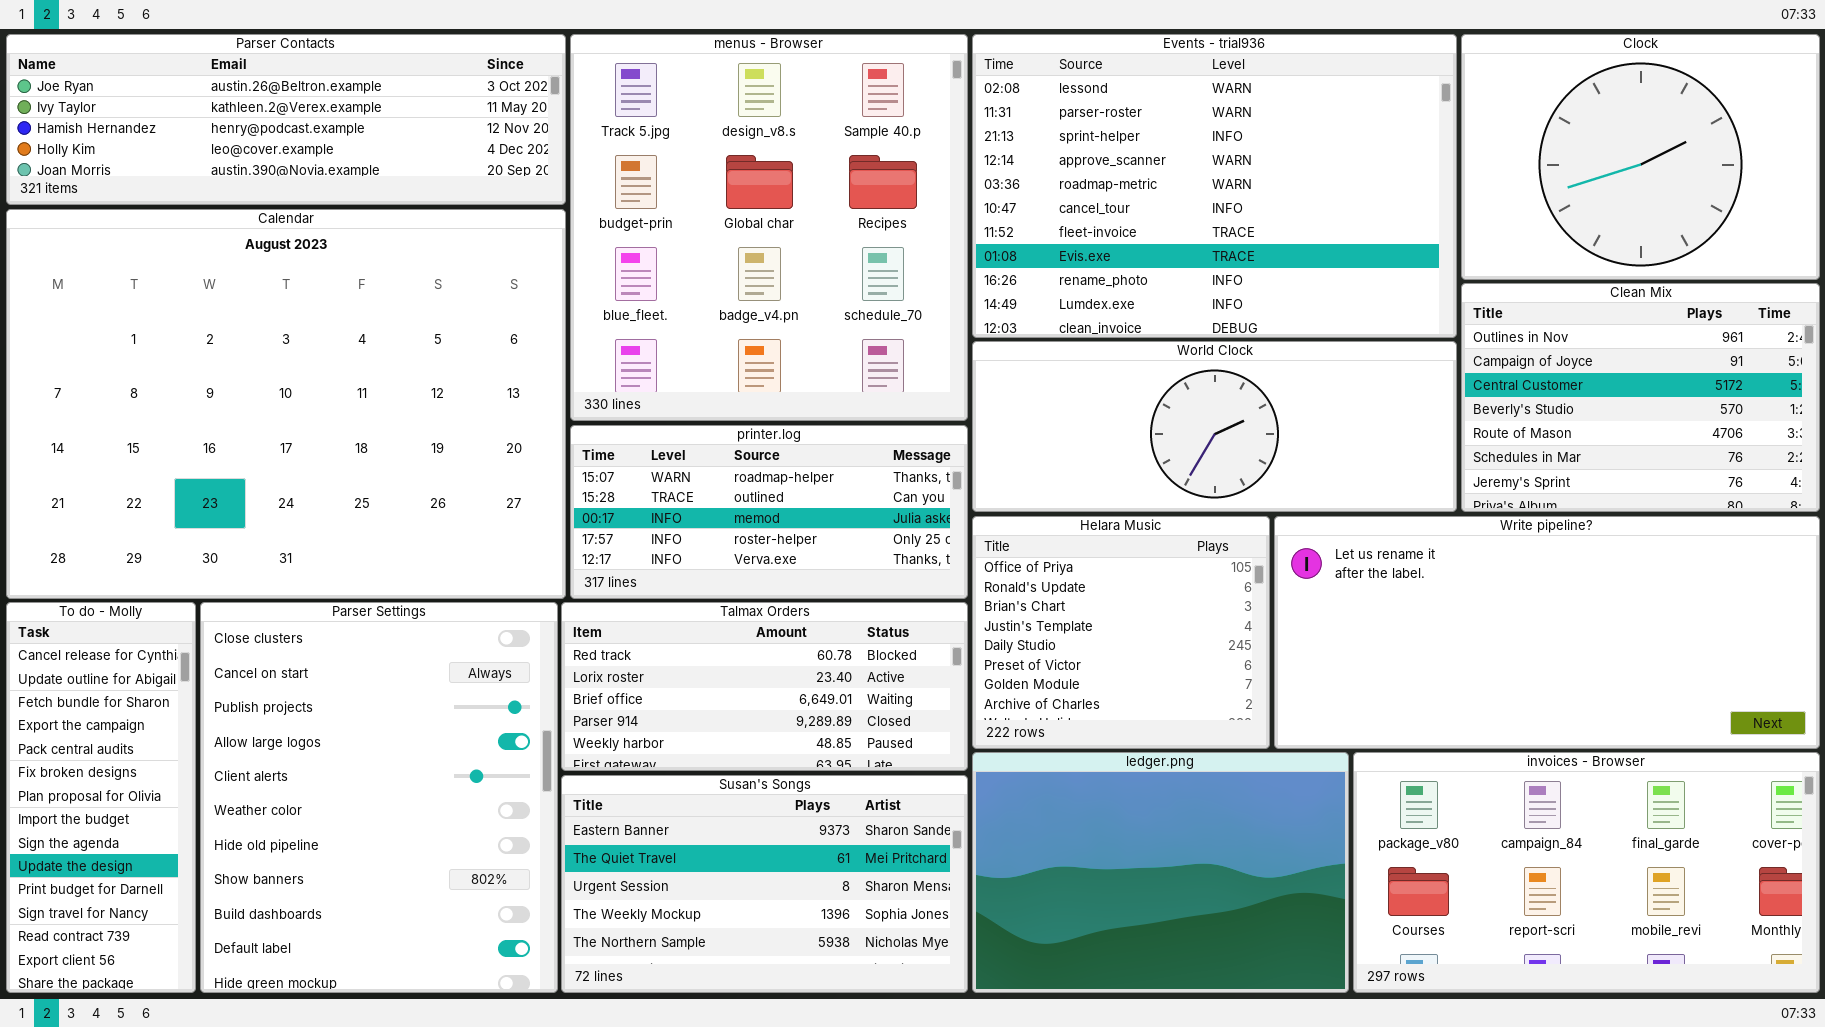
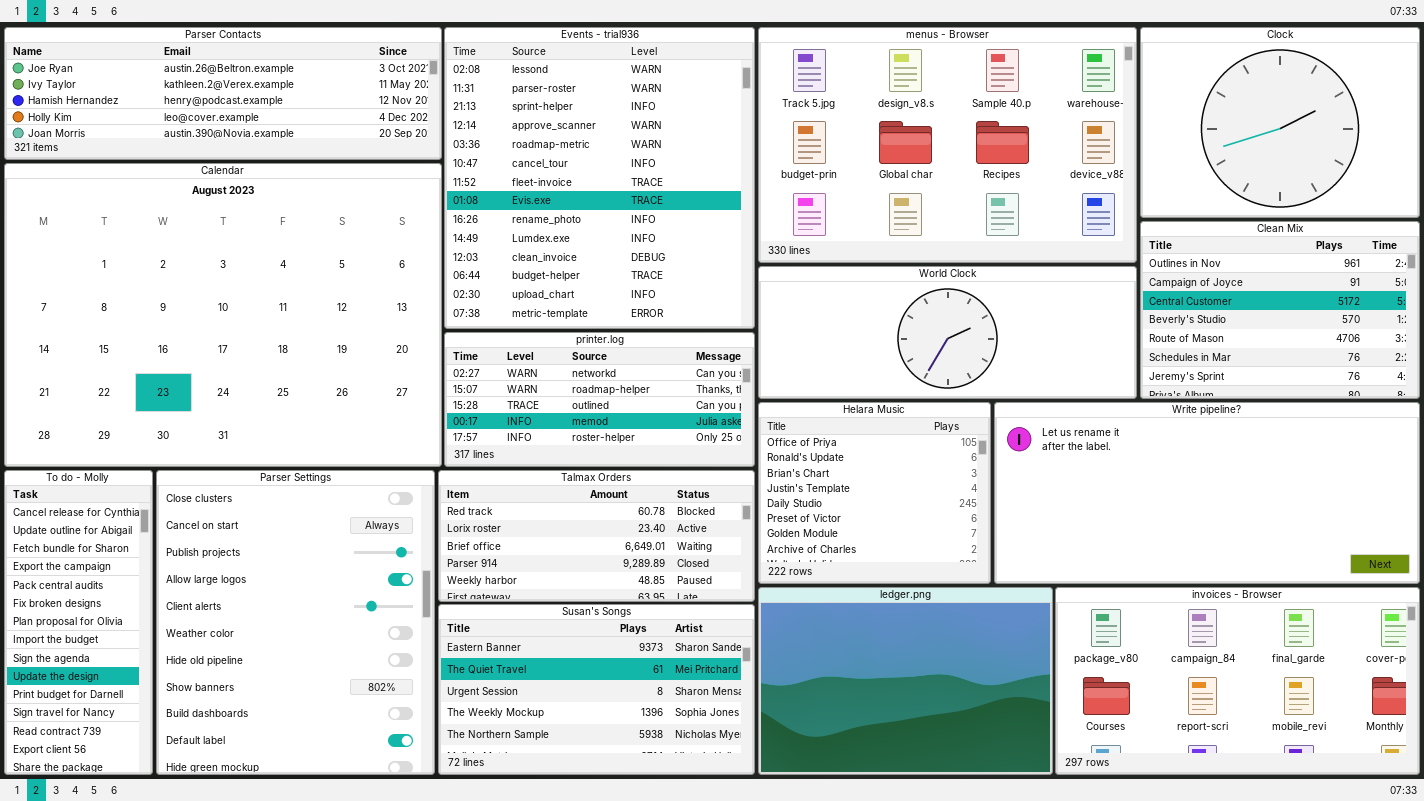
menus - Browser: [570,34,968,421] -> [758,27,1137,263], moved, resized
Events - trial936: [972,34,1457,338] -> [444,27,755,329], moved, resized
printer.log: [570,425,968,599] -> [444,332,755,467], scrolled up 1 row

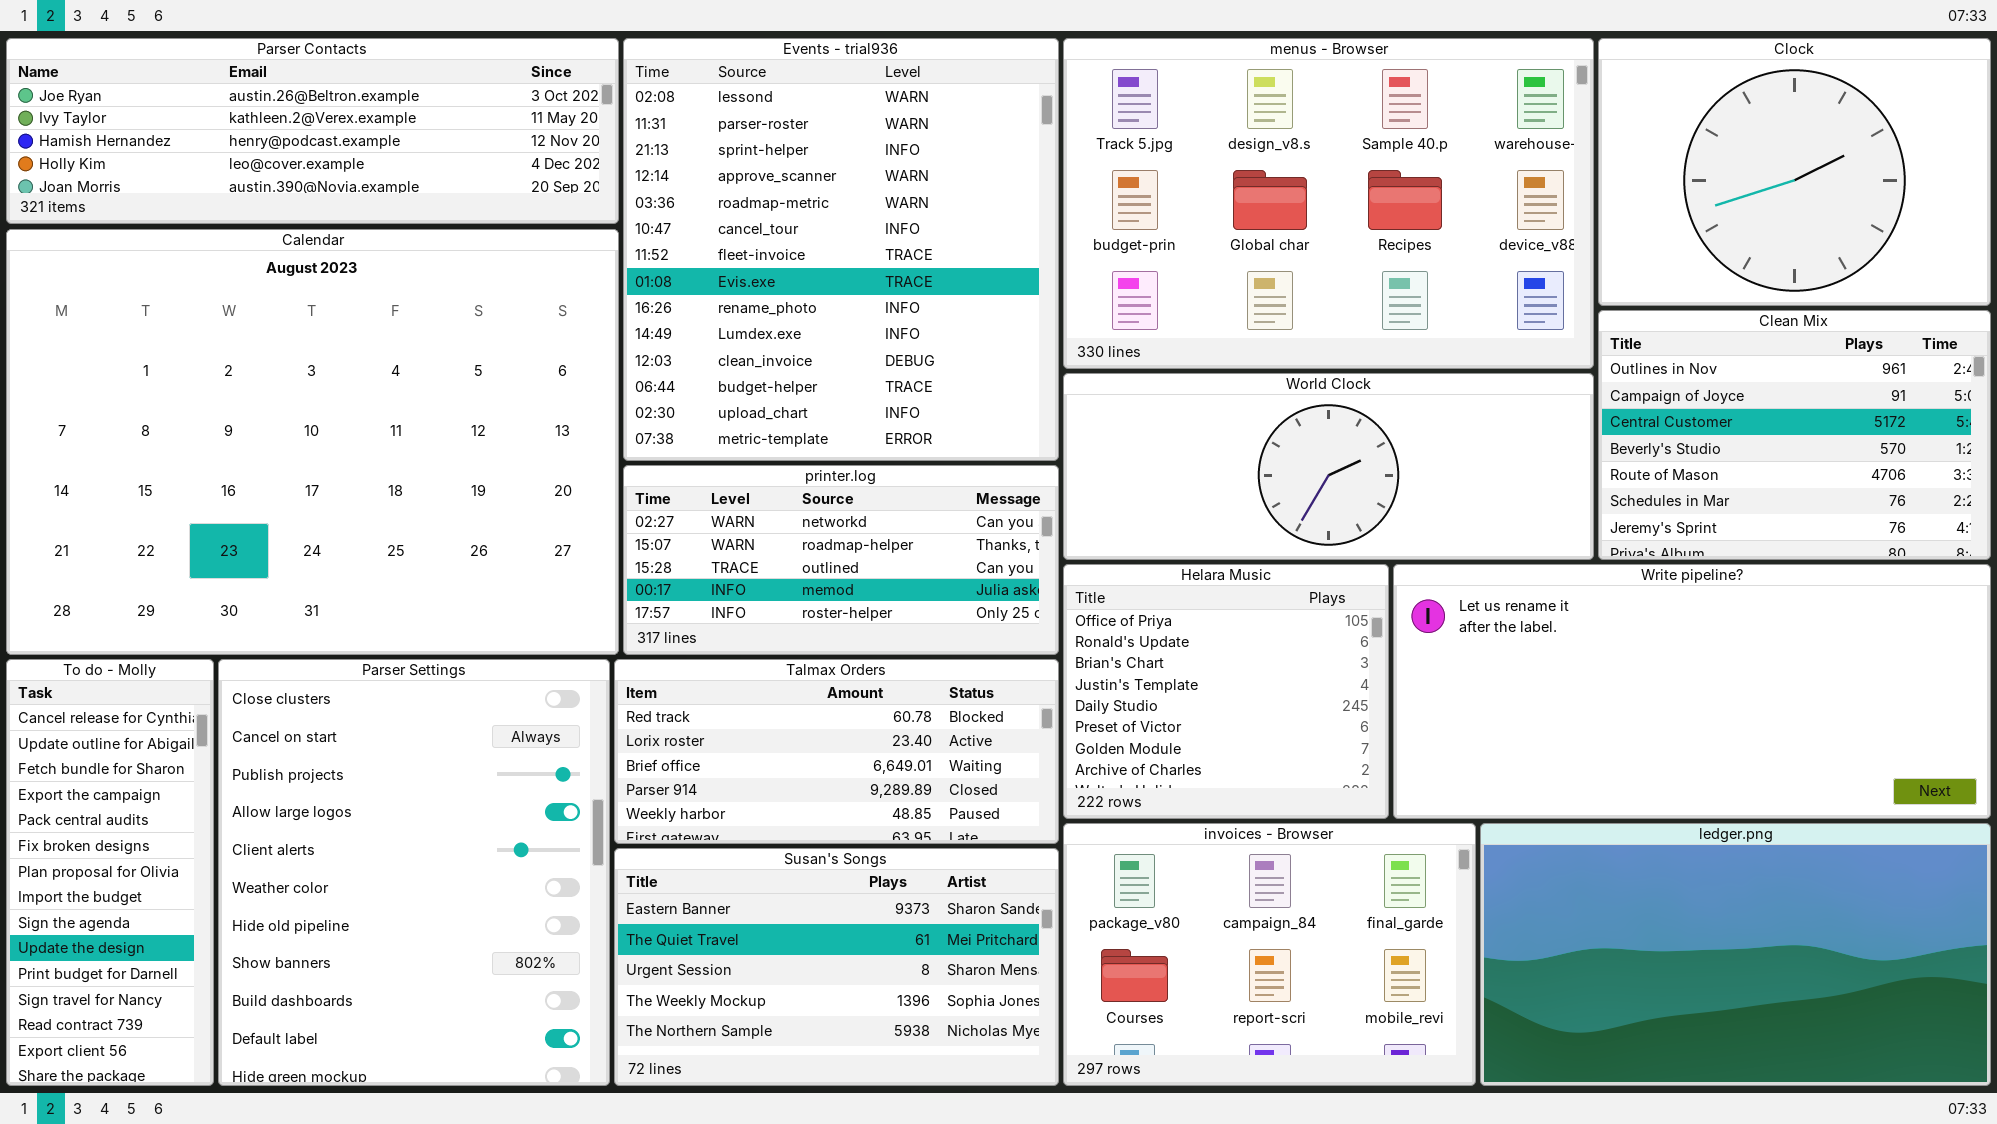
ledger.png: [758,587,1053,775] -> [1480,823,1991,1086], moved, resized
invoices - Browser: [1055,587,1420,775] -> [1063,823,1476,1086], moved, resized

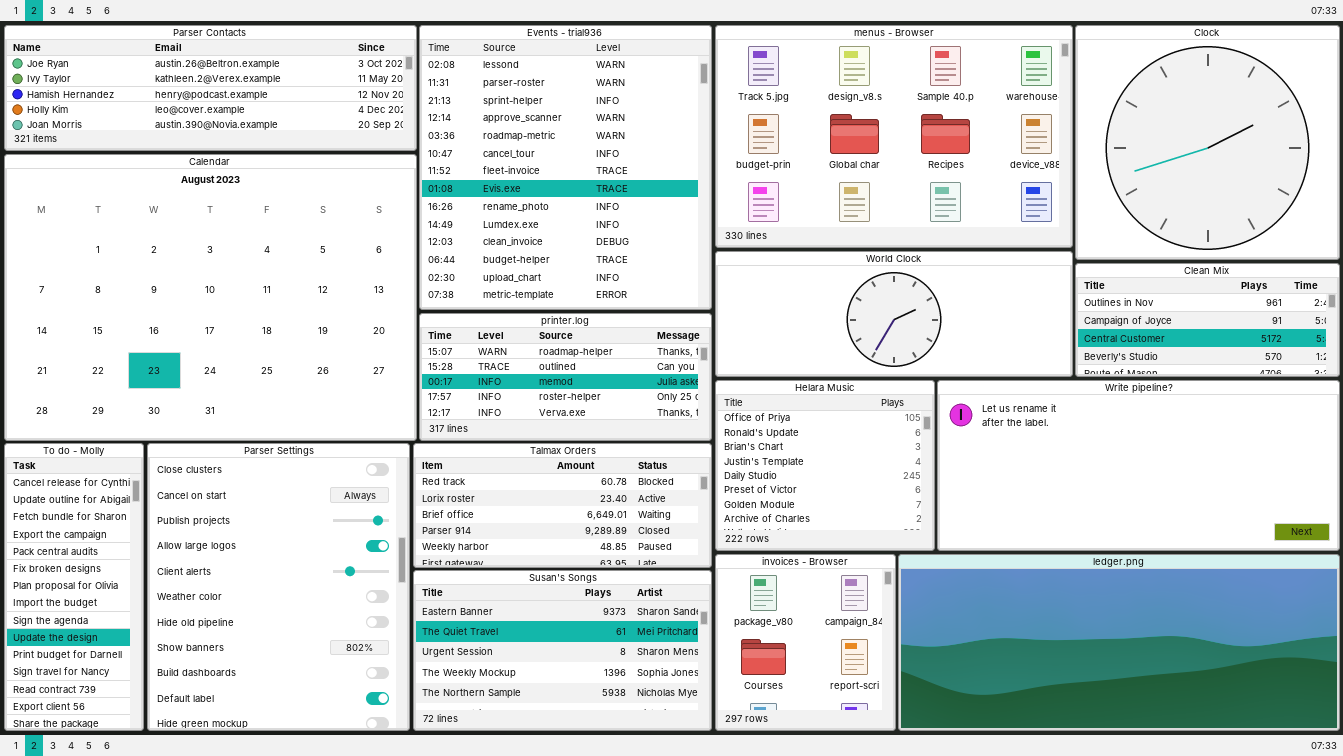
Clock: [1598,38,1991,306] -> [1075,25,1340,260], resized
Clean Mix: [1598,310,1991,560] -> [1075,263,1340,377], resized
printer.log: [623,465,1059,655] -> [419,313,712,441], scrolled down 1 row
invoices - Browser: [1063,823,1476,1086] -> [715,554,896,731], resized
ledger.png: [1480,823,1991,1086] -> [898,554,1340,731], resized

